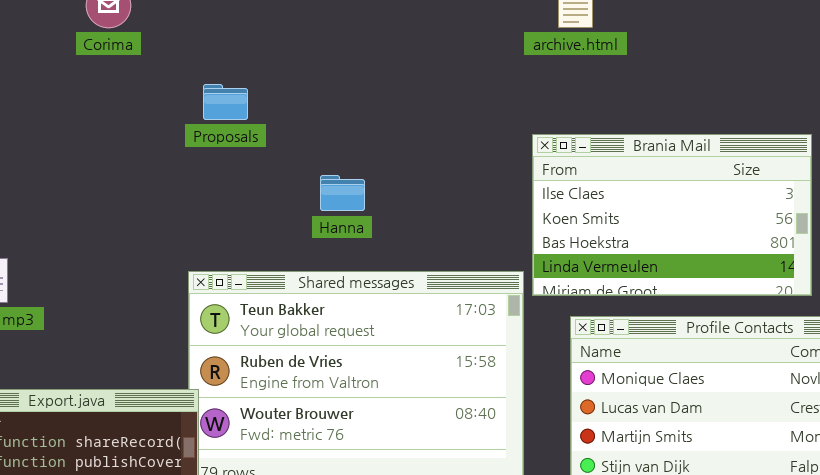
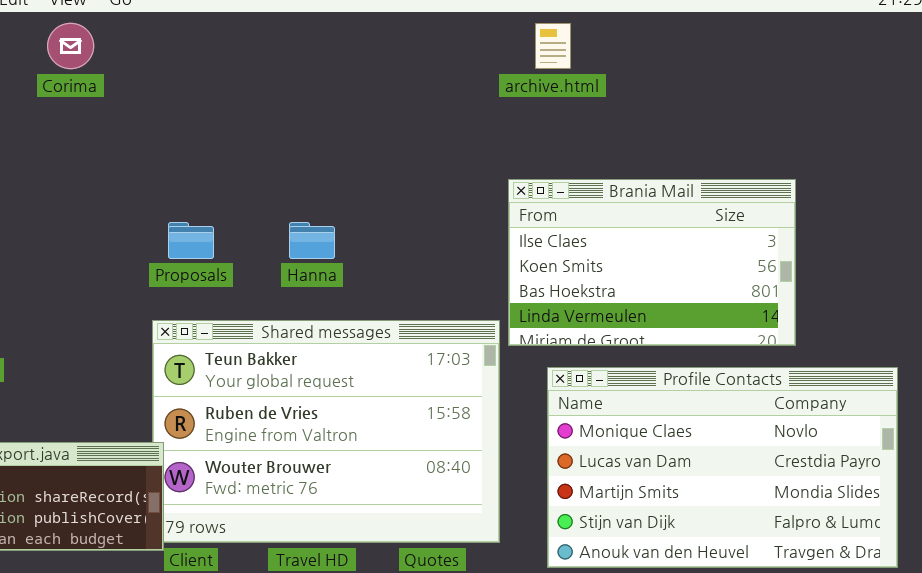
Proposals: [203,84,248,120] -> [168,222,214,259], moved

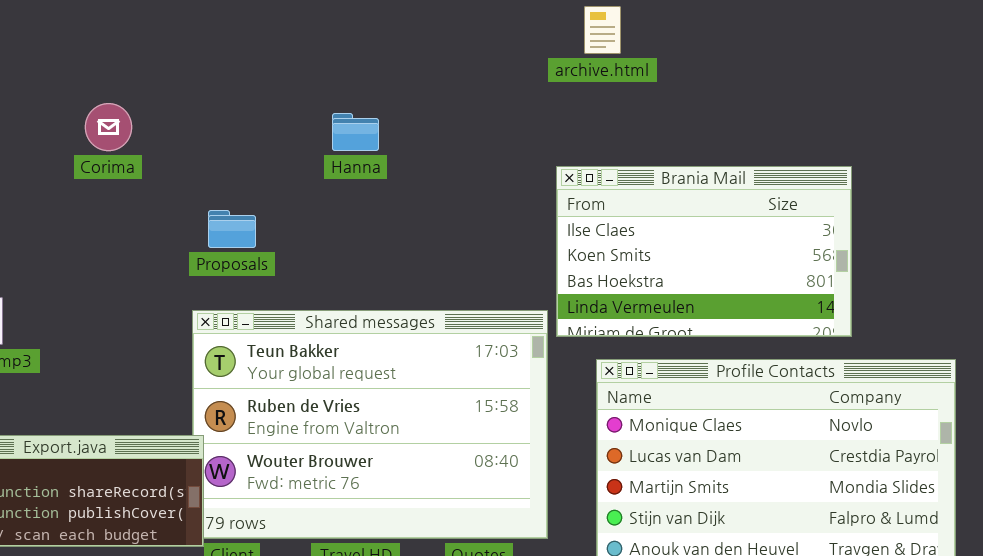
Corima: [47,23,94,69] -> [85,103,132,151], moved
Hanna: [289,222,335,259] -> [332,113,379,151], moved

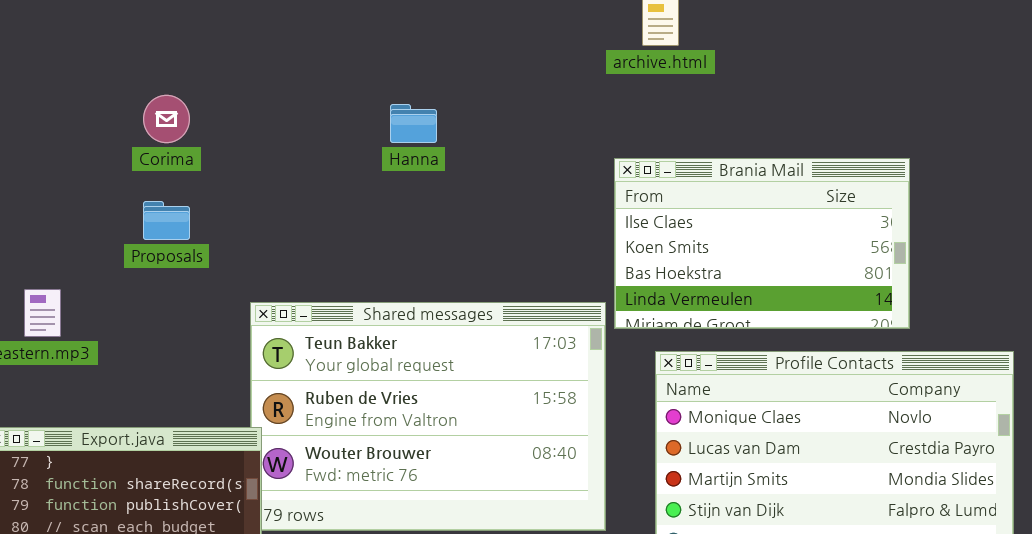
Proposals: [208,210,256,248] -> [143,201,190,240], moved

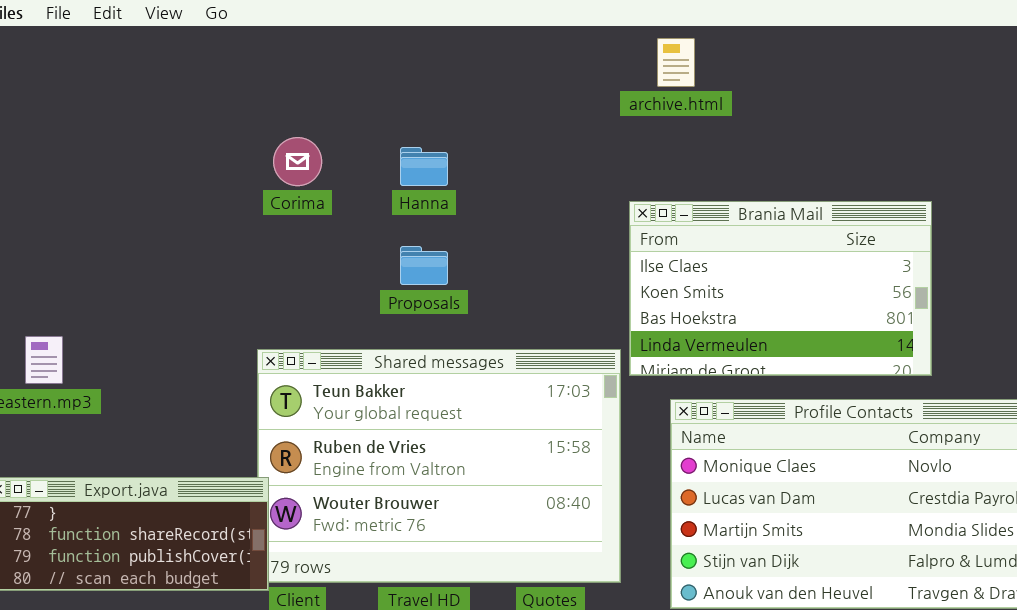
Corima: [143,95,190,143] -> [273,137,322,186], moved
Proposals: [143,201,190,240] -> [400,246,448,285], moved

